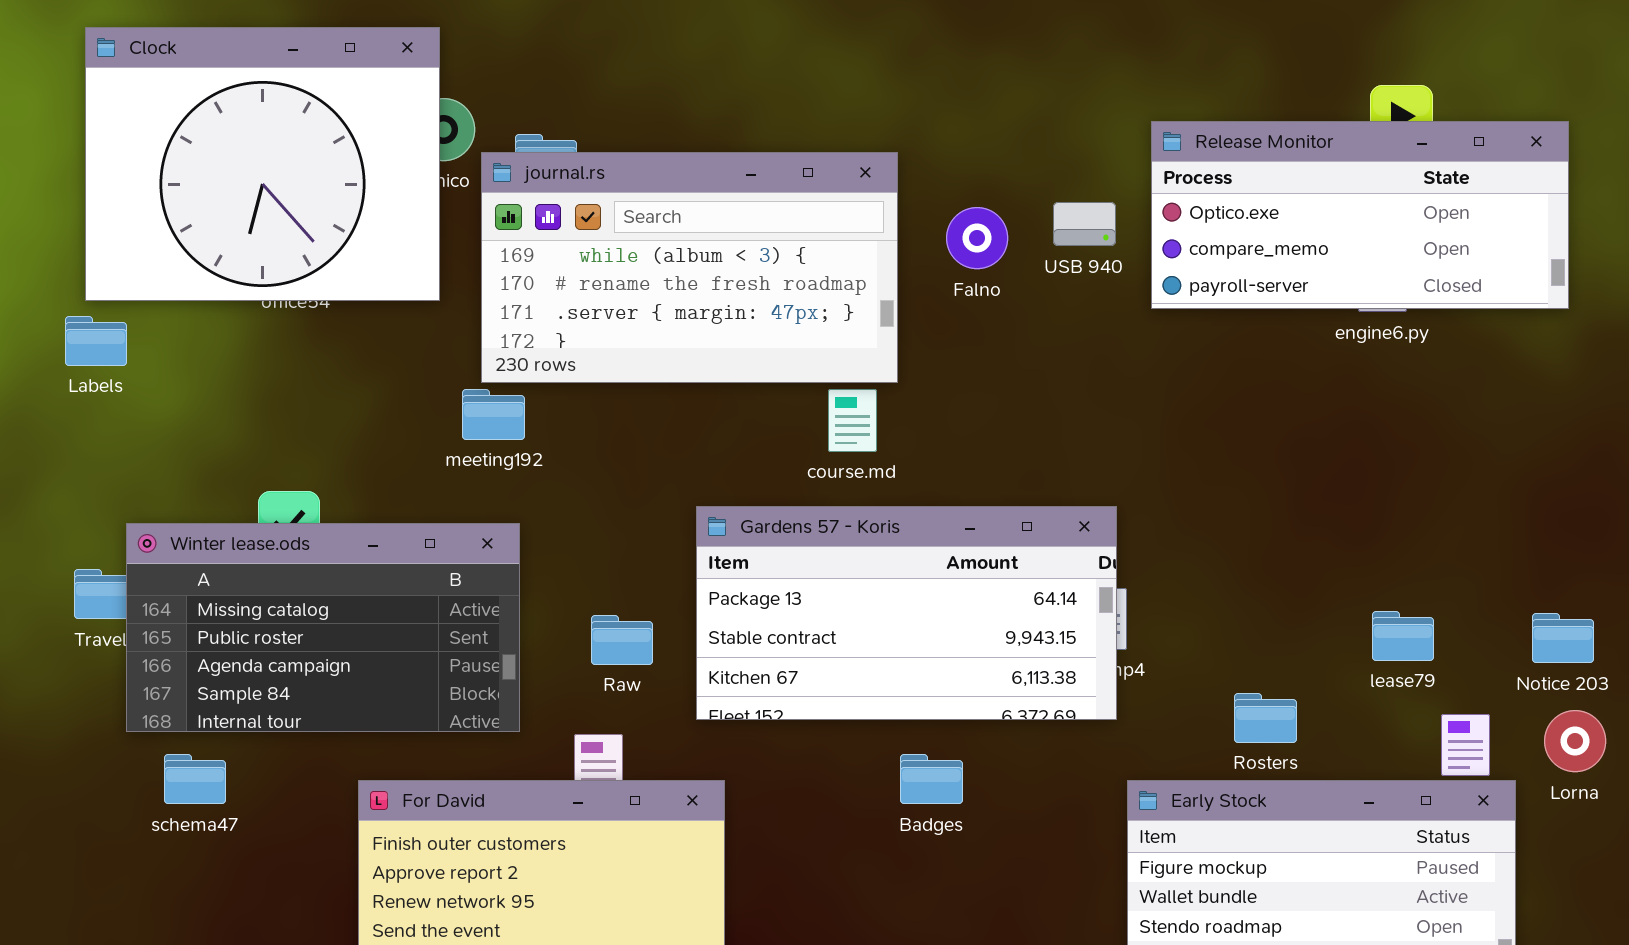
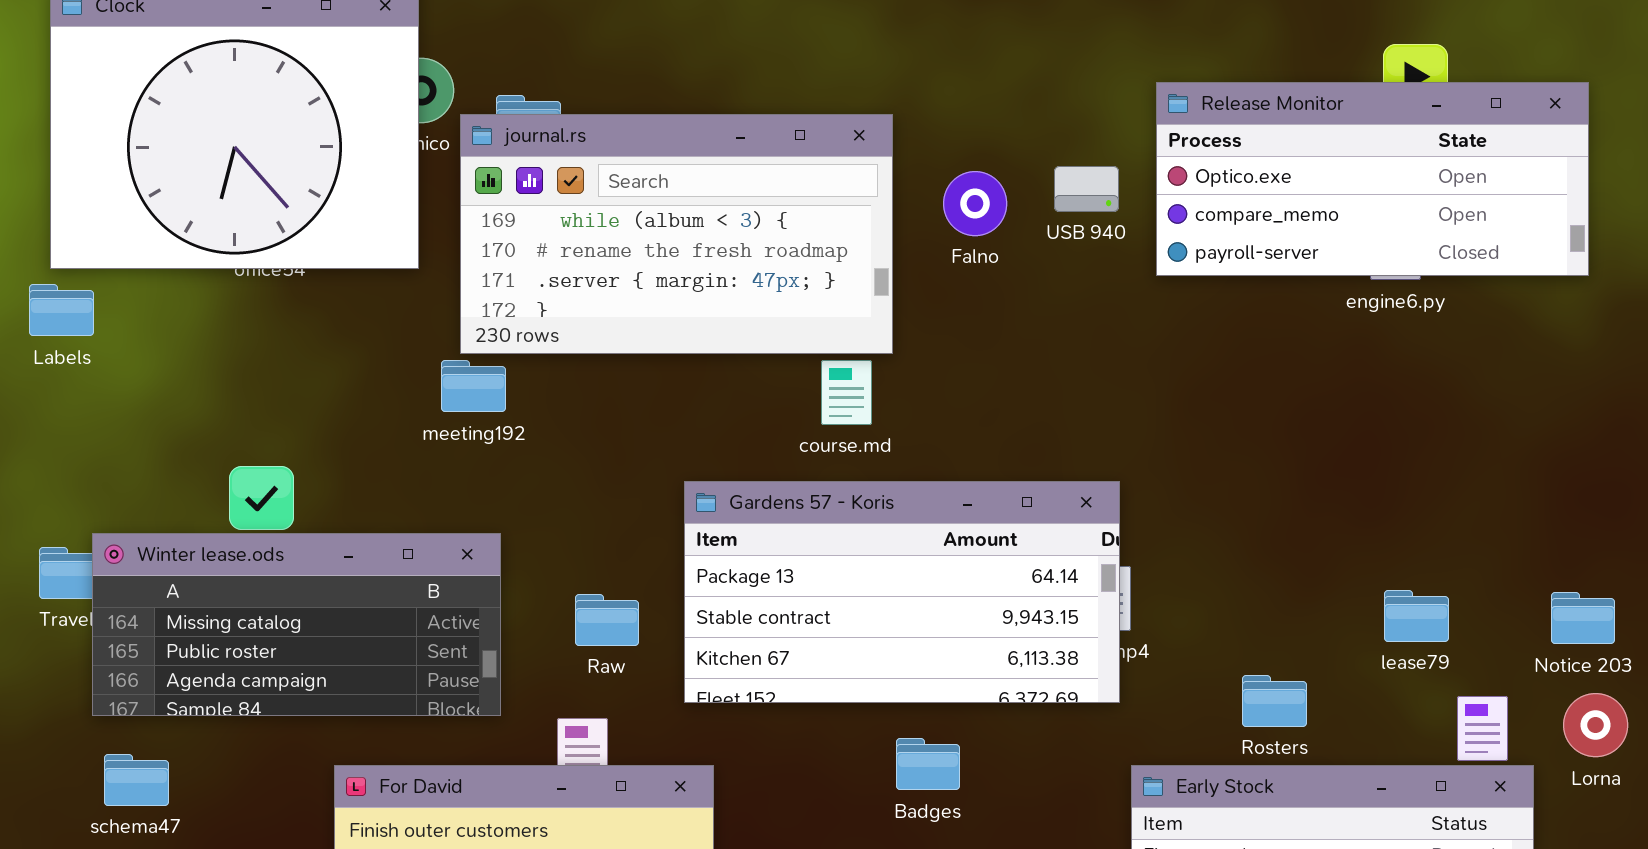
Winter lease.ods: [126,523,520,732] -> [92,533,501,716], resized
schema47: [164,754,226,804] -> [104,754,169,806], moved

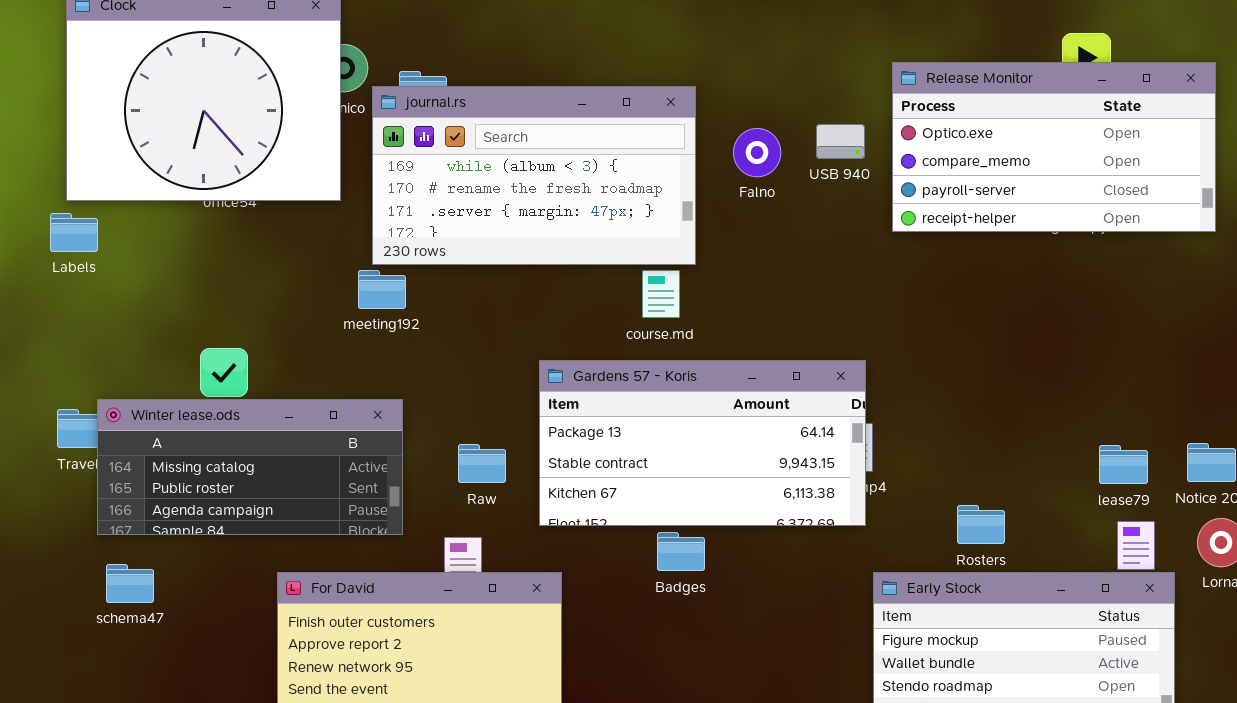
Release Monitor: [1156,82,1589,276] -> [892,62,1216,232], resized
lease79: [1384,590,1449,642] -> [1099,445,1148,484], moved
Badges: [896,738,960,790] -> [657,532,705,571], moved

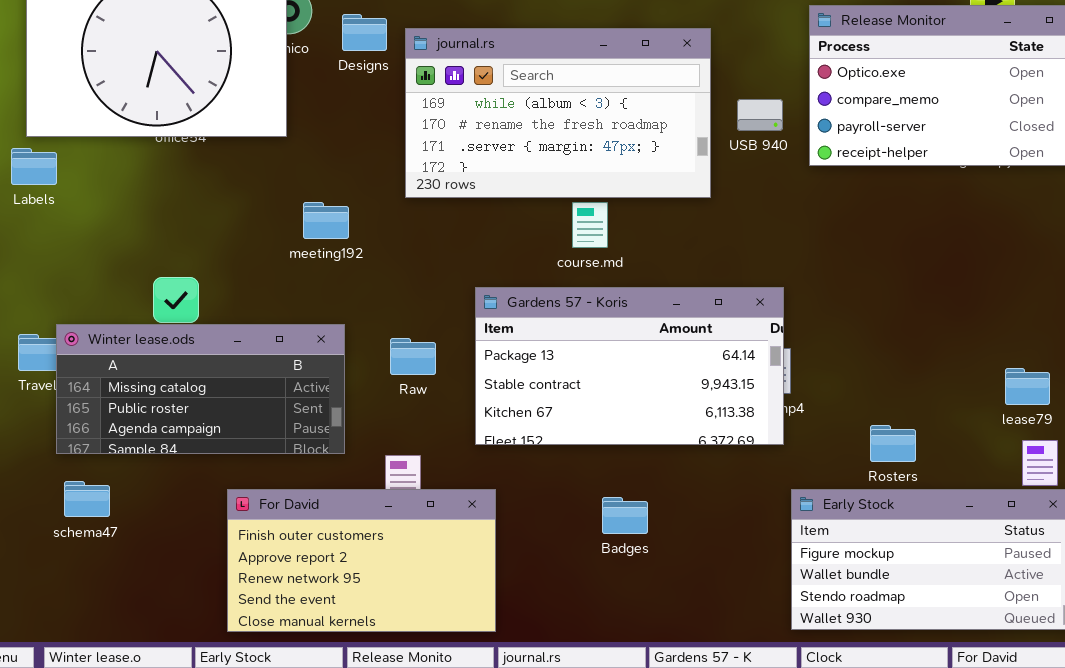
journal.rs: [372,86,696,265] -> [405,28,711,198], moved
USB 940: [816,124,865,159] -> [737,99,783,131], moved
Raw: [458,444,506,483] -> [390,338,436,375], moved
Badges: [657,532,705,571] -> [602,497,648,534], moved

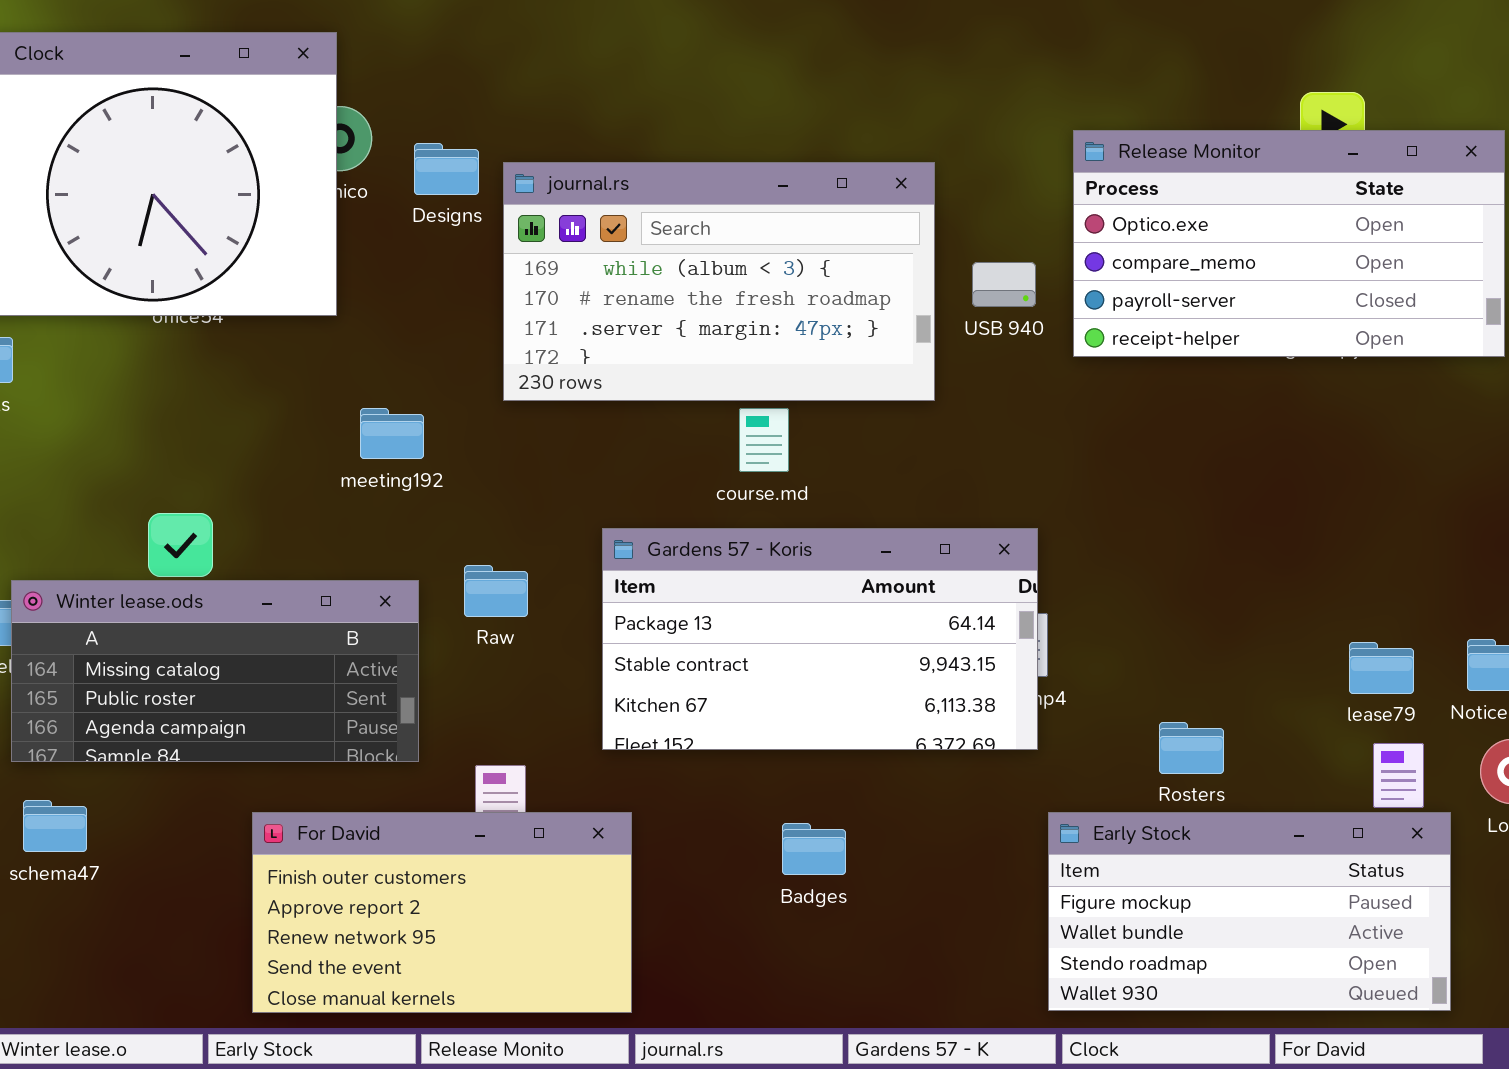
Raw: [390,338,436,375] -> [464,565,528,617], moved

